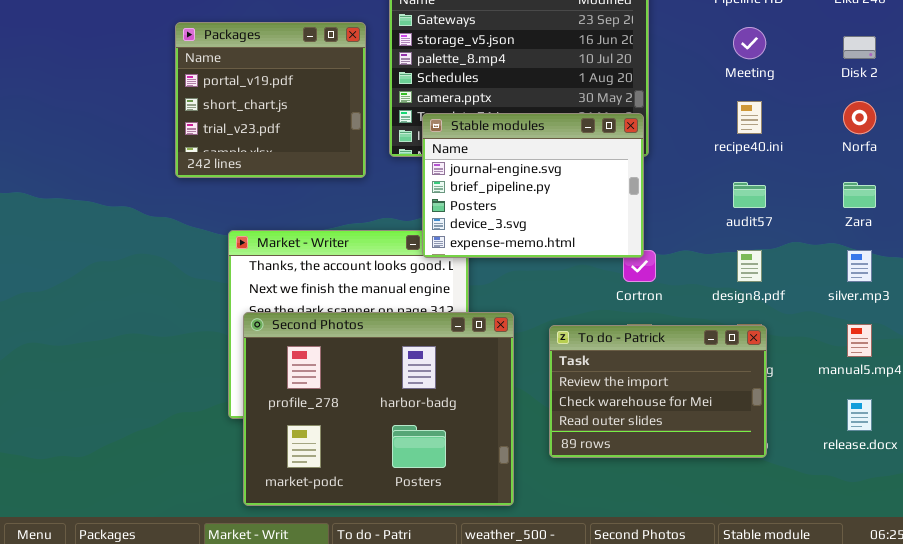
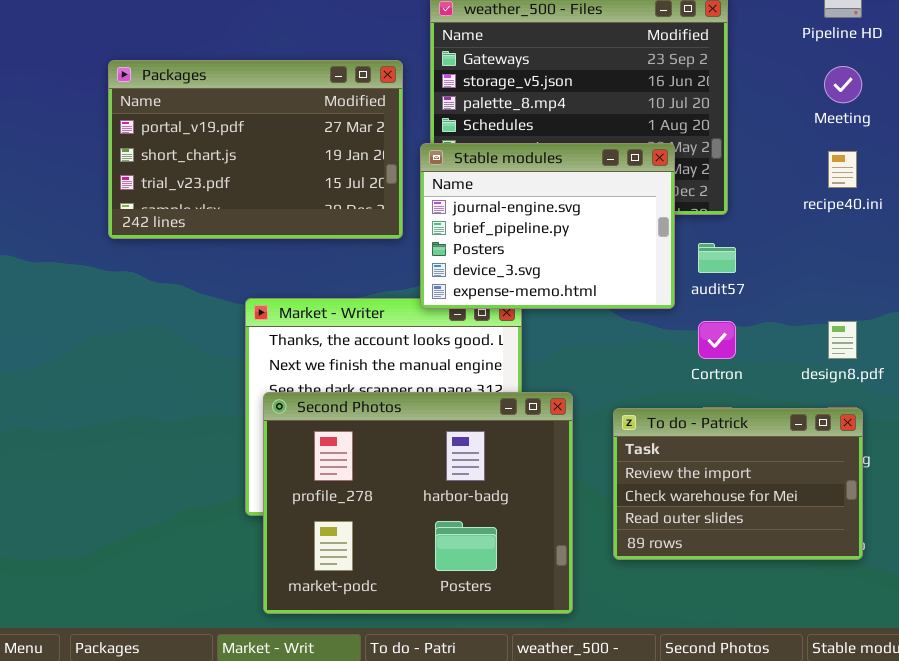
Packages: [175,22,366,178] -> [108,60,403,239], resized
Stable modules: [422,113,644,258] -> [420,143,675,309], moved
audit57: [733,182,766,208] -> [698,243,736,273], moved

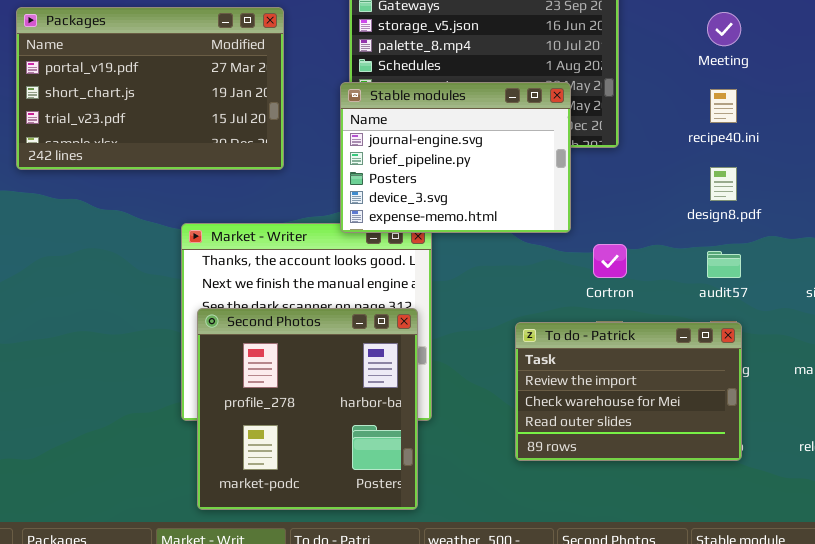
Packages: [108,60,403,239] -> [16,7,284,170], moved
audit57: [698,243,736,273] -> [707,251,741,278], moved
design8.pdf: [828,321,857,359] -> [710,167,737,201], moved
Second Photos: [263,392,573,614] -> [197,308,418,510], resized

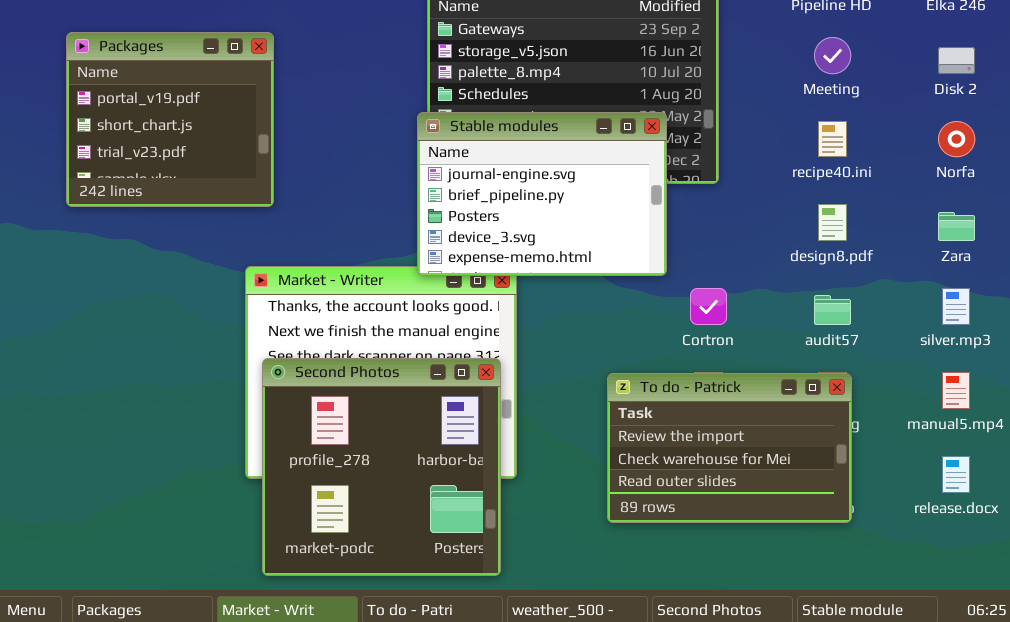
Packages: [16,7,284,170] -> [66,32,274,207], resized

